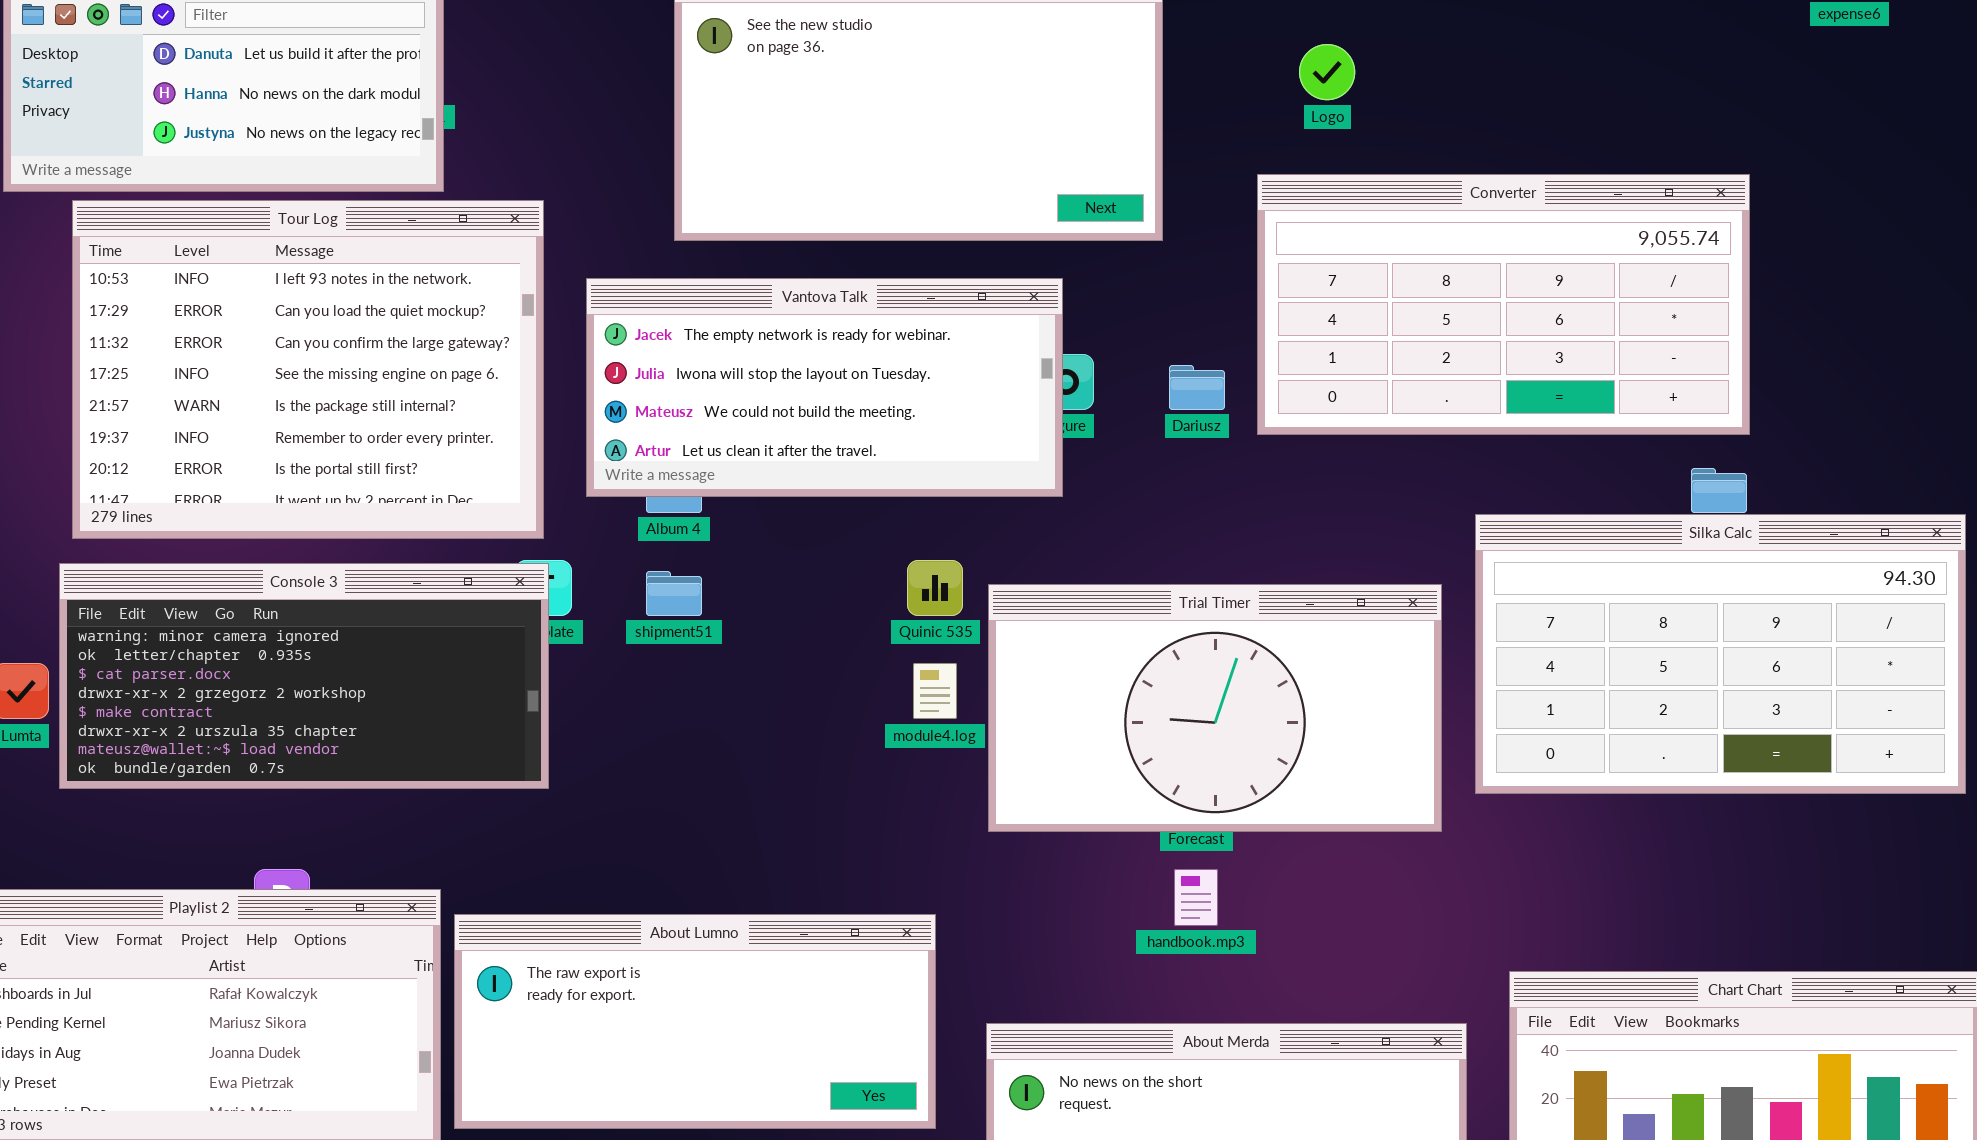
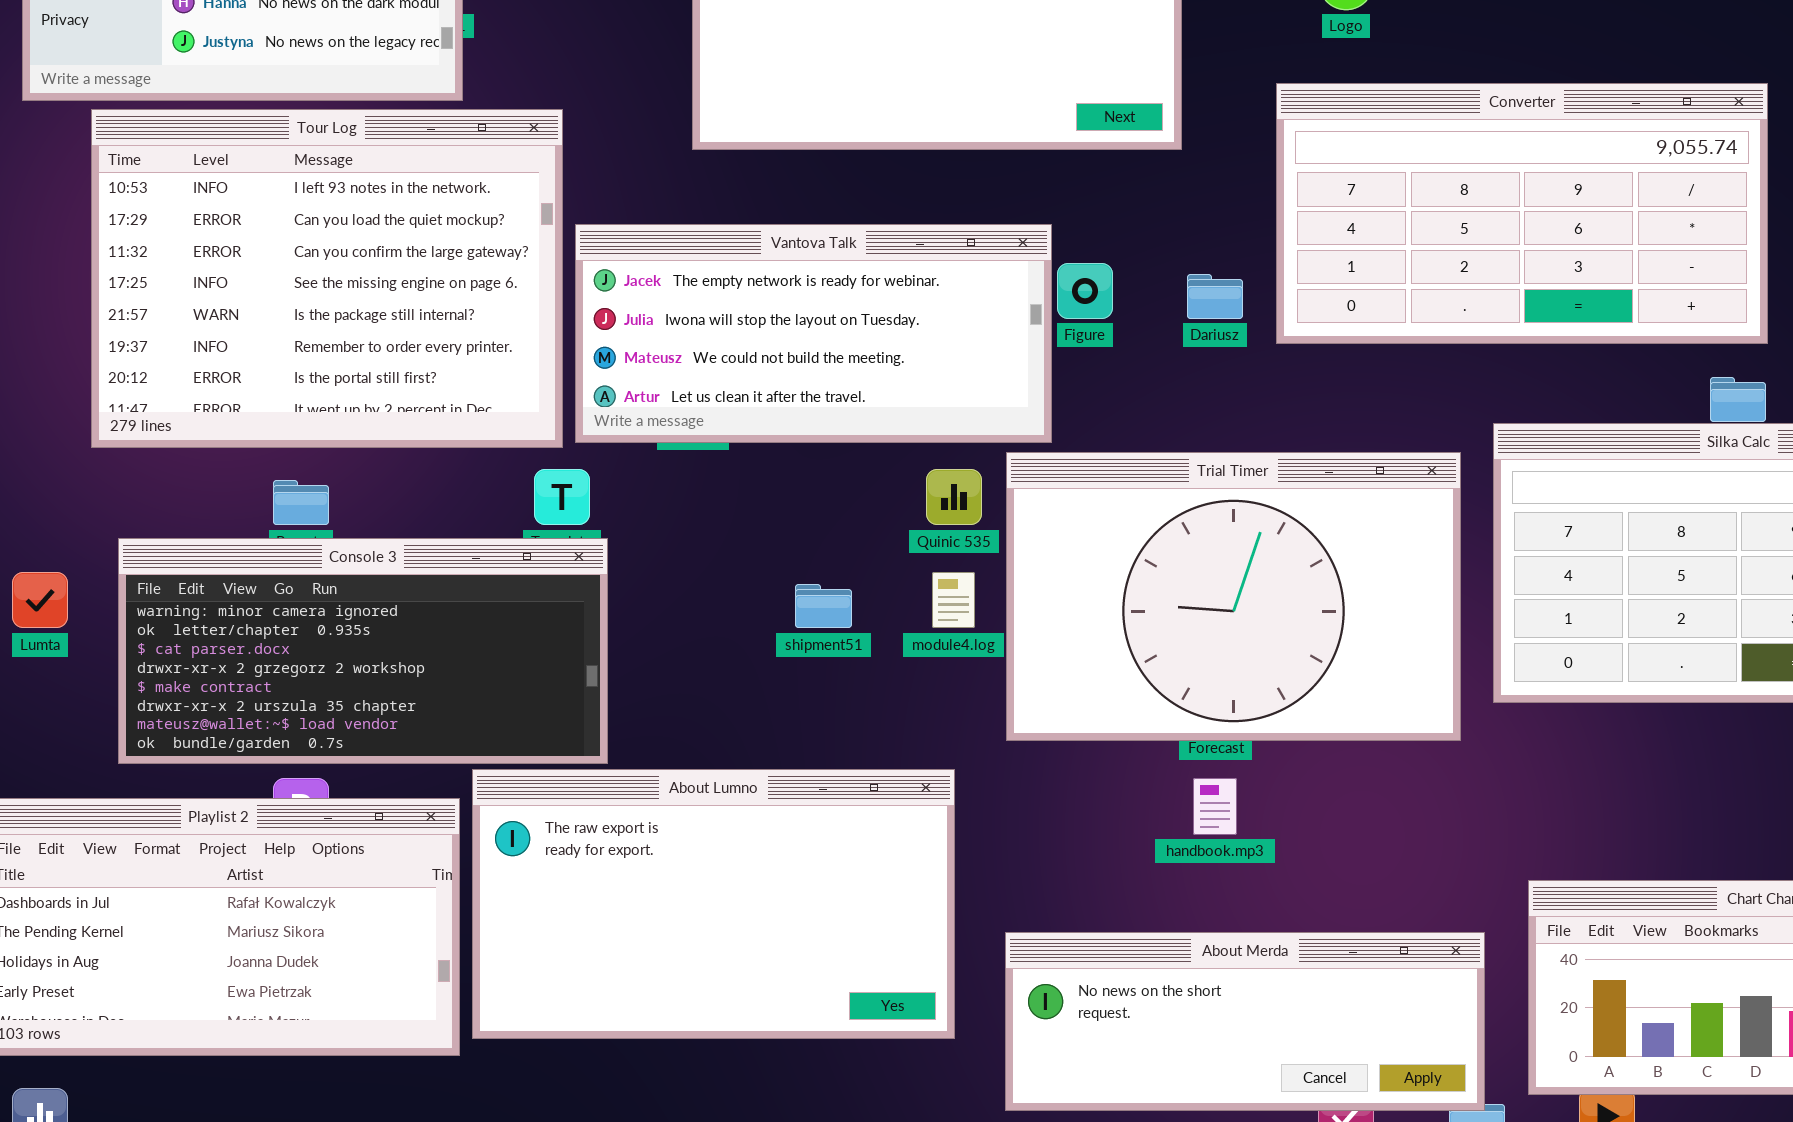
Vantova Talk: [586,278,1063,497] -> [575,224,1052,443], moved
Console 3: [59,563,549,789] -> [118,538,608,764], moved
shipment51: [646,571,702,616] -> [795,584,852,628], moved
Trial Timer: [988,584,1442,832] -> [1006,452,1461,741], resized
About Lumno: [454,914,936,1129] -> [472,769,955,1039], resized

